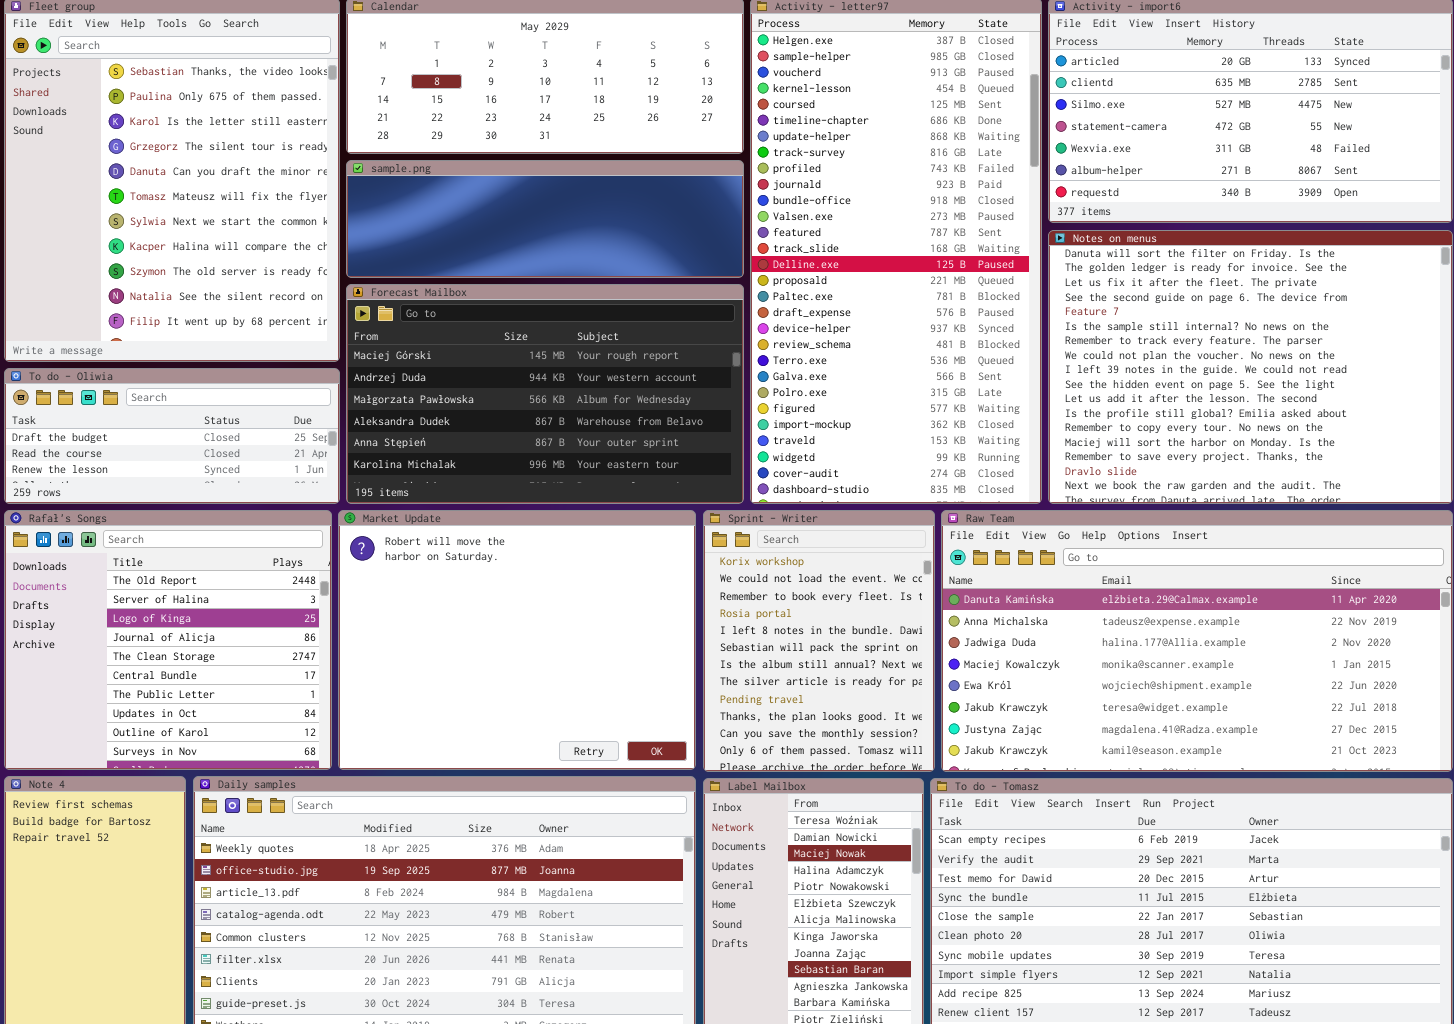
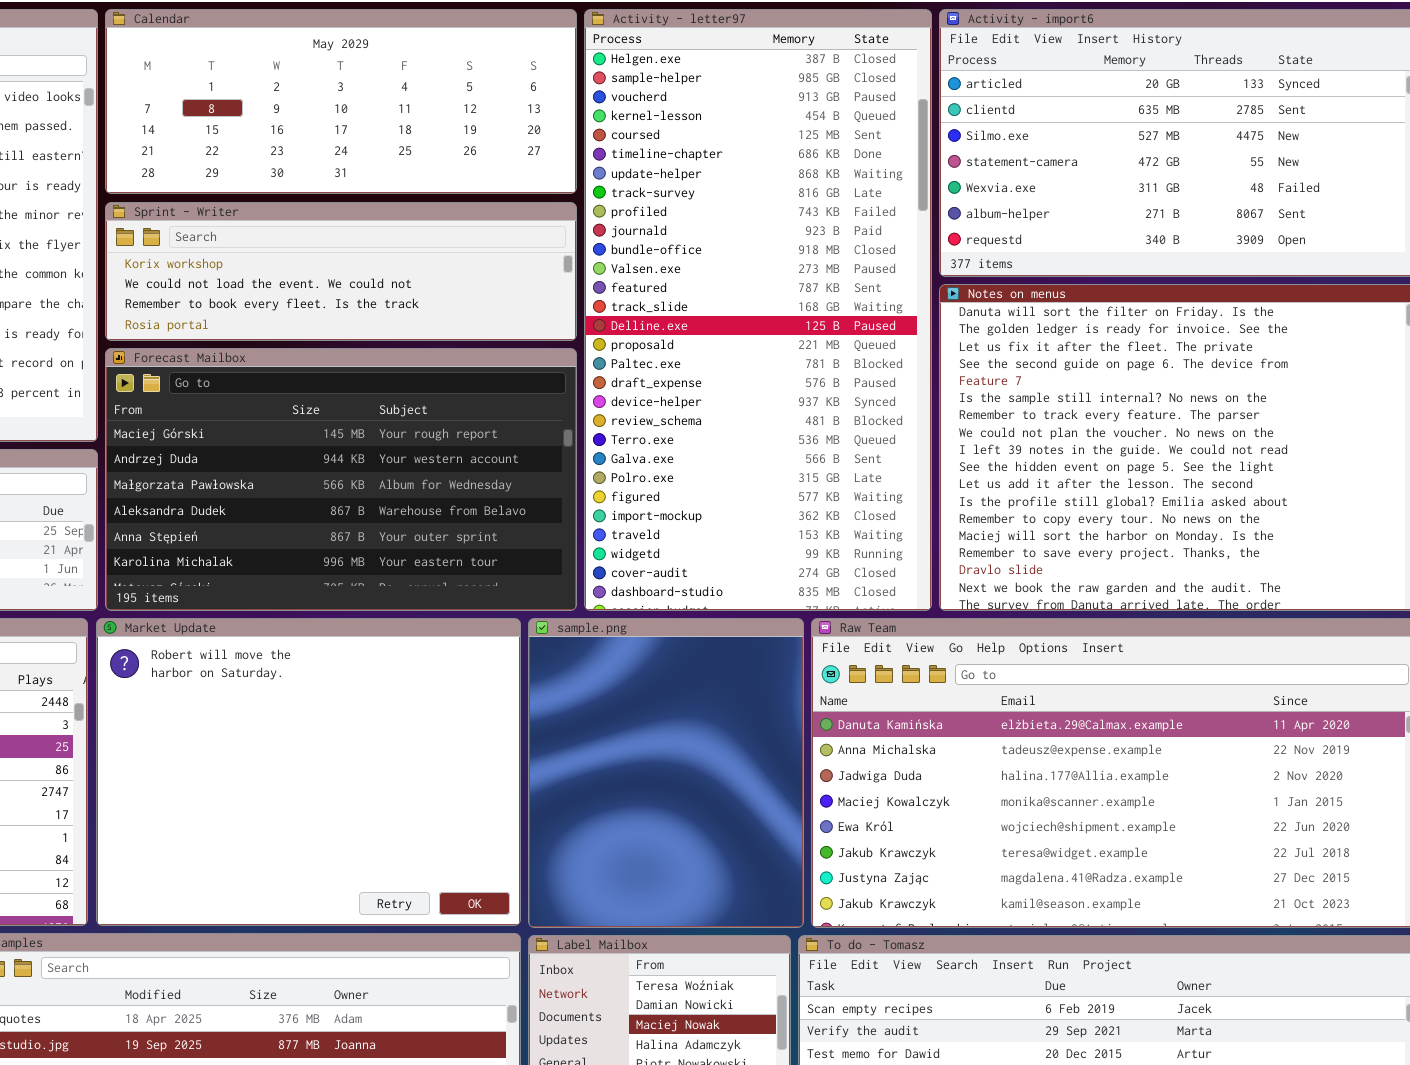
sample.png: [346,160,744,278] -> [528,618,804,928], moved, resized
Sprint - Writer: [703,510,935,772] -> [105,202,577,341], moved, resized

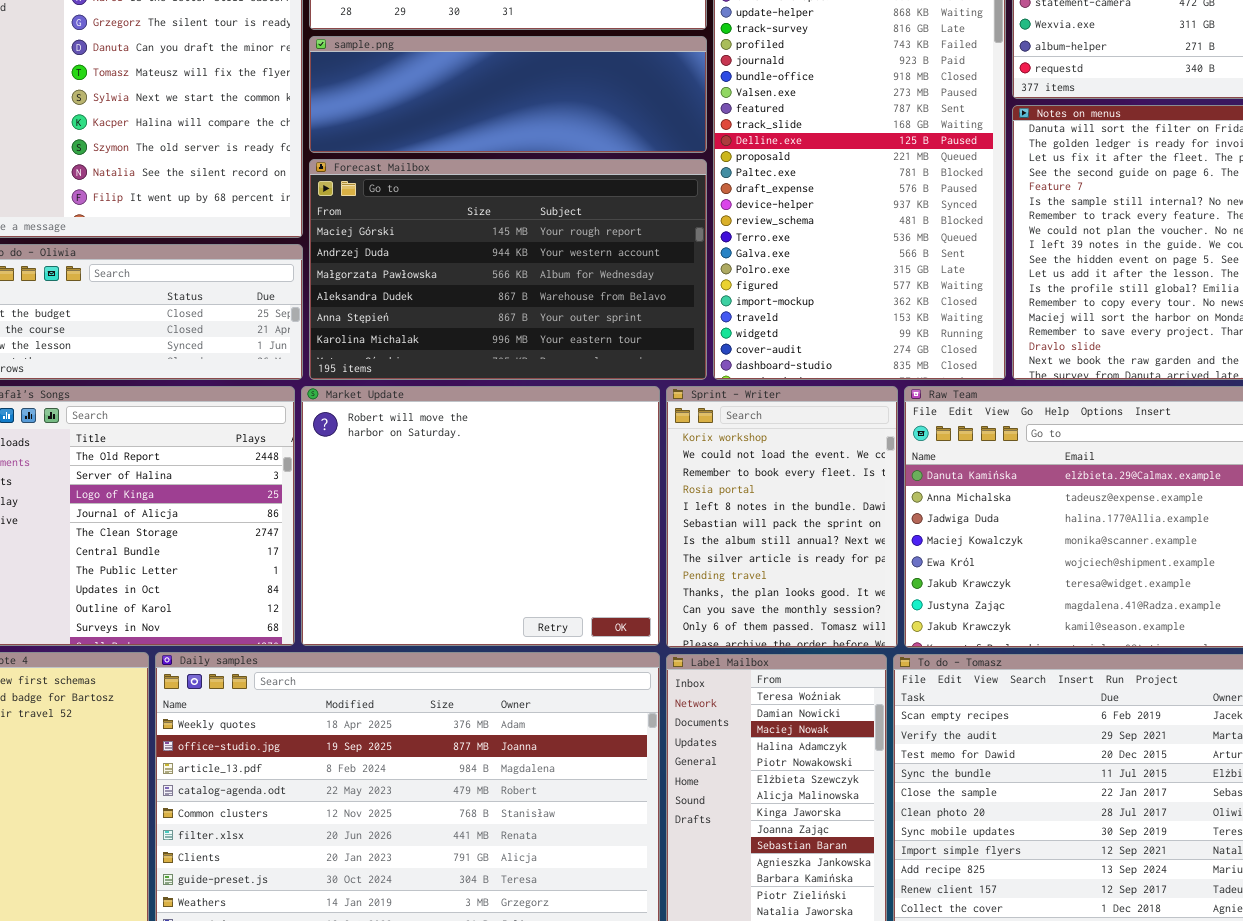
Sprint - Writer: [105,202,577,341] -> [666,386,898,648], moved, resized
sample.png: [528,618,804,928] -> [309,36,707,153], moved, resized

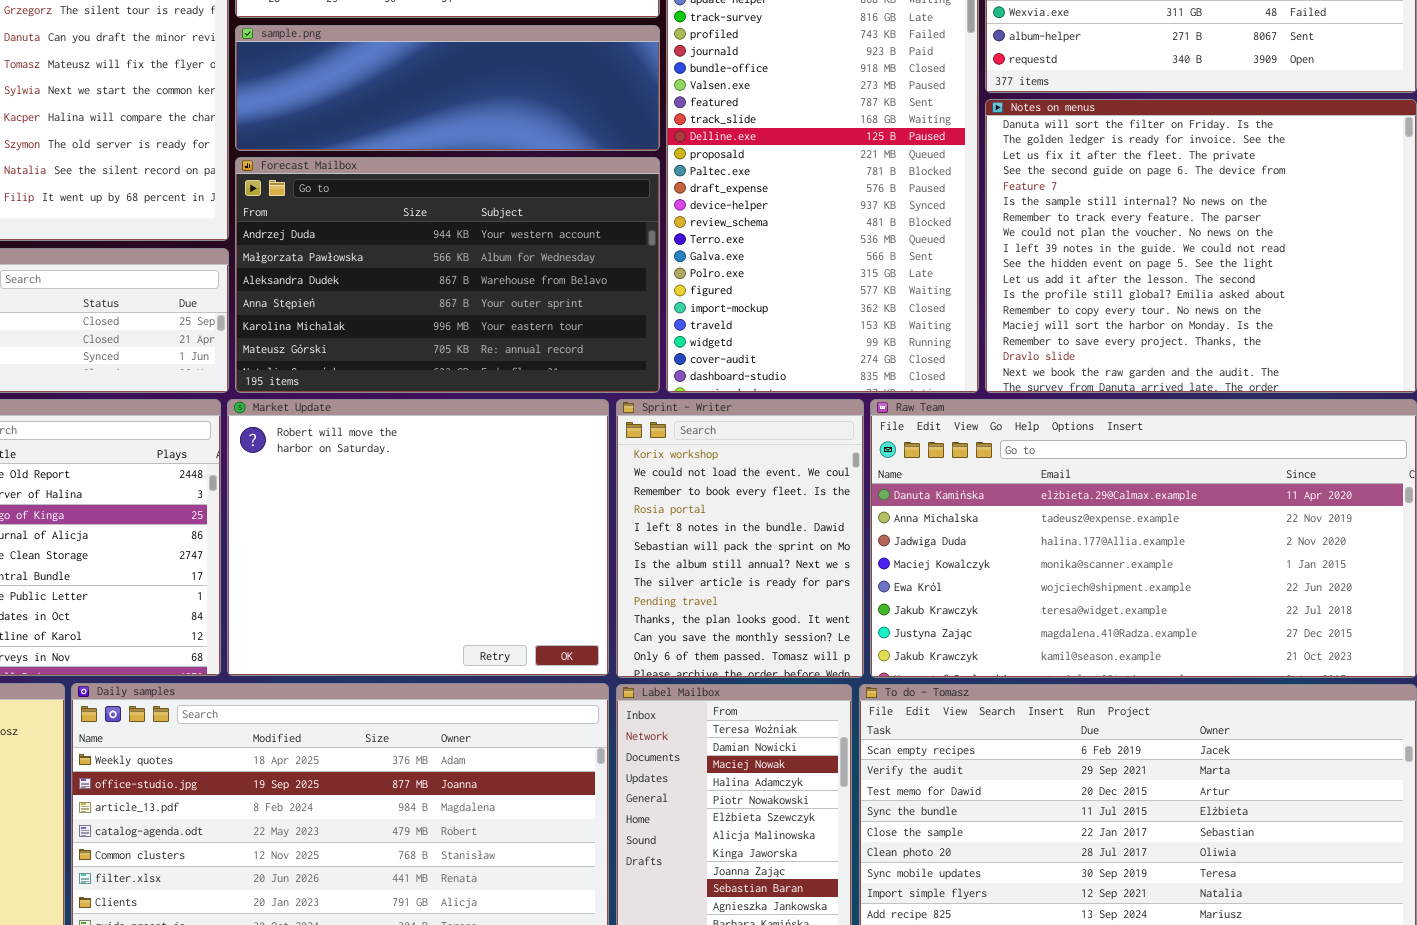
Forecast Mailbox: [309,159,707,380] -> [235,157,660,393], scrolled down 1 row

